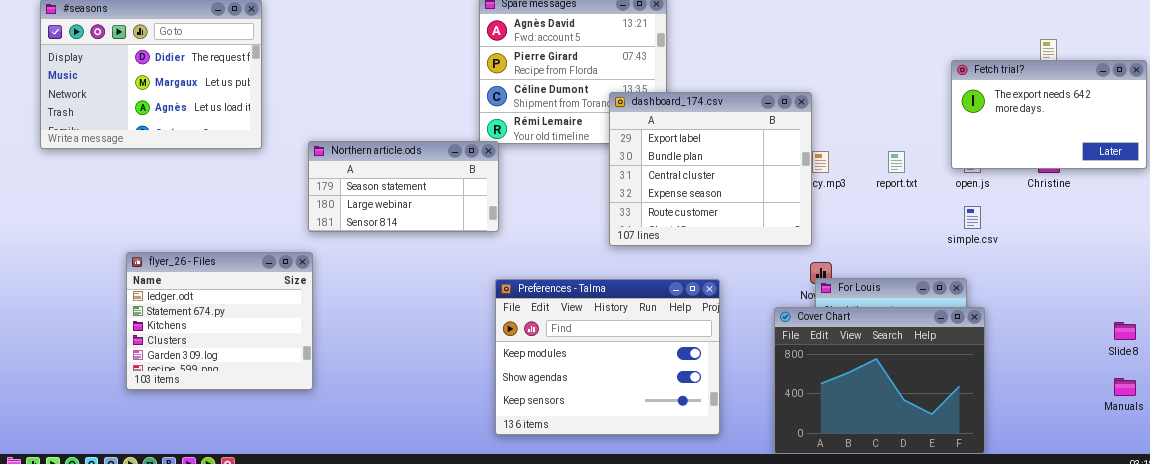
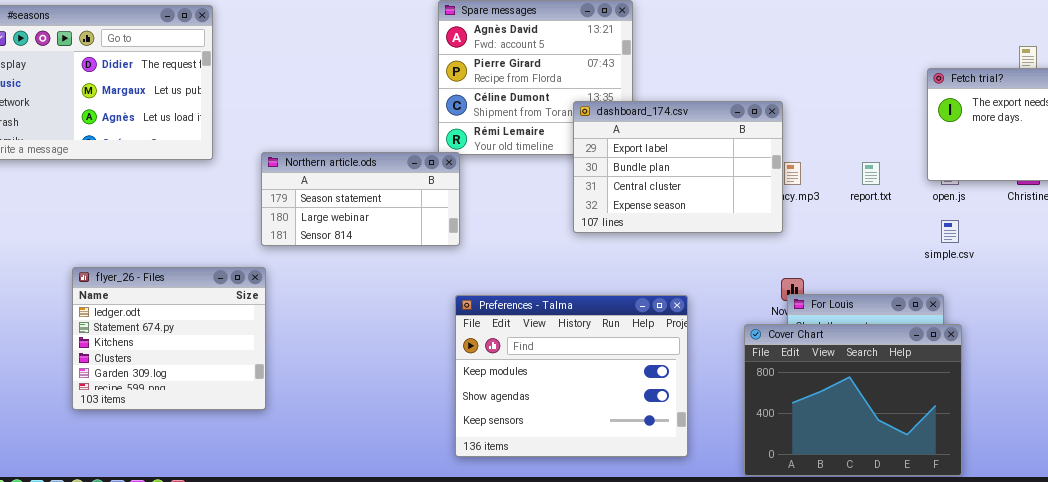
dashboard_174.csv: [609,92,812,246] -> [573,101,783,233], resized

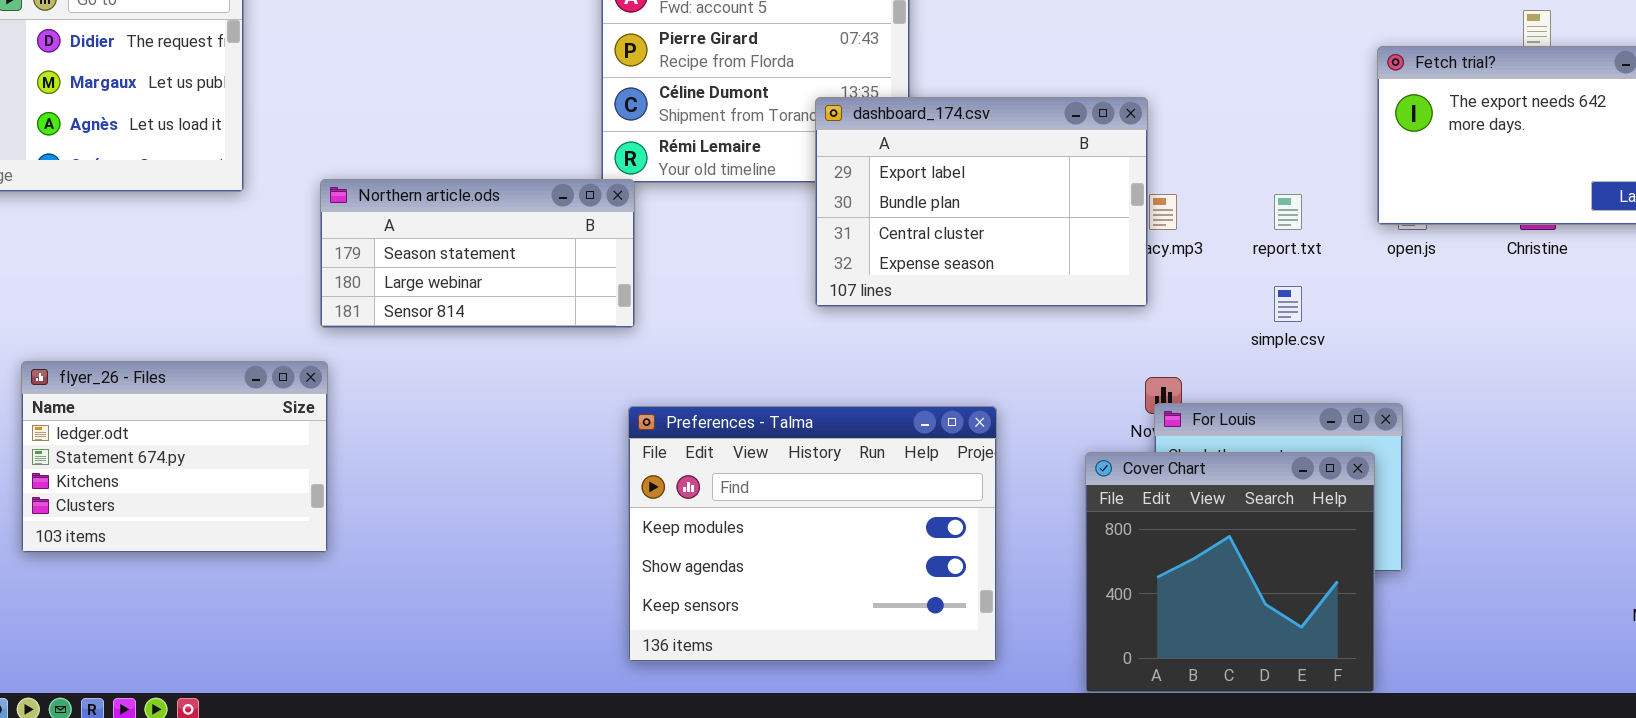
simple.csv: [941,220,959,243] -> [1274,286,1302,322], moved
flyer_26 - Files: [72,267,266,410] -> [21,361,328,553], resized
Cover Chart: [744,324,962,476] -> [1085,452,1375,693], resized

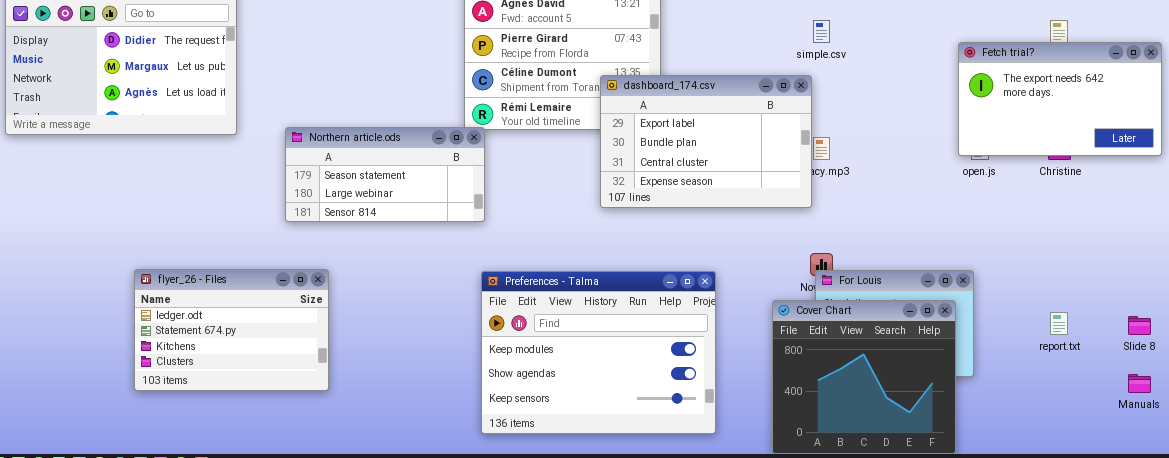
report.txt: [1274,194,1302,230] -> [1050,312,1068,335], moved
simple.csv: [1274,286,1302,322] -> [813,20,830,43], moved
flyer_26 - Files: [21,361,328,553] -> [134,269,329,391], moved

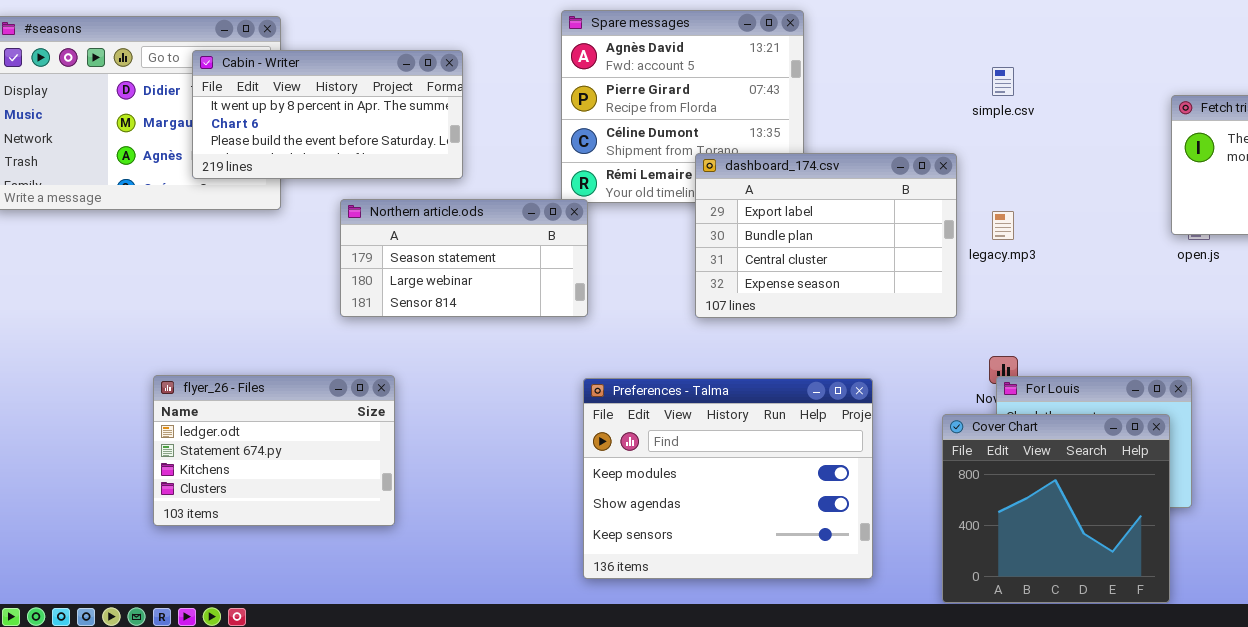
Cabin - Writer: none -> [192,50,463,179], opened
dashboard_174.csv: [600,75,812,208] -> [695,153,957,318], moved

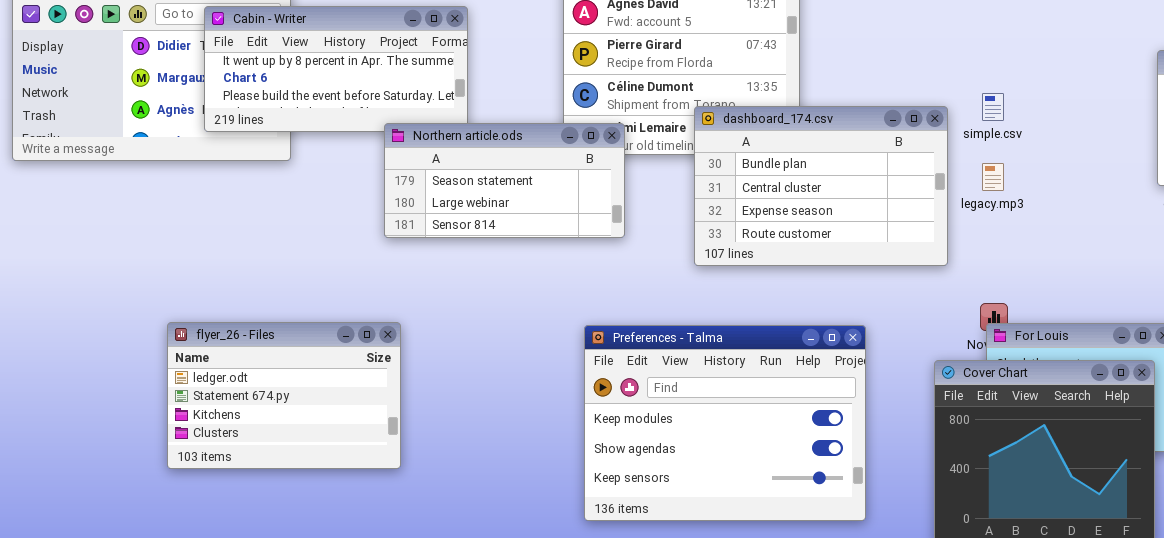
simple.csv: [992,67,1014,96] -> [982,93,1004,121], moved
dashboard_174.csv: [695,153,957,318] -> [694,106,948,266], scrolled down 1 row
Northern article.ods: [340,199,588,317] -> [384,123,625,238], moved

